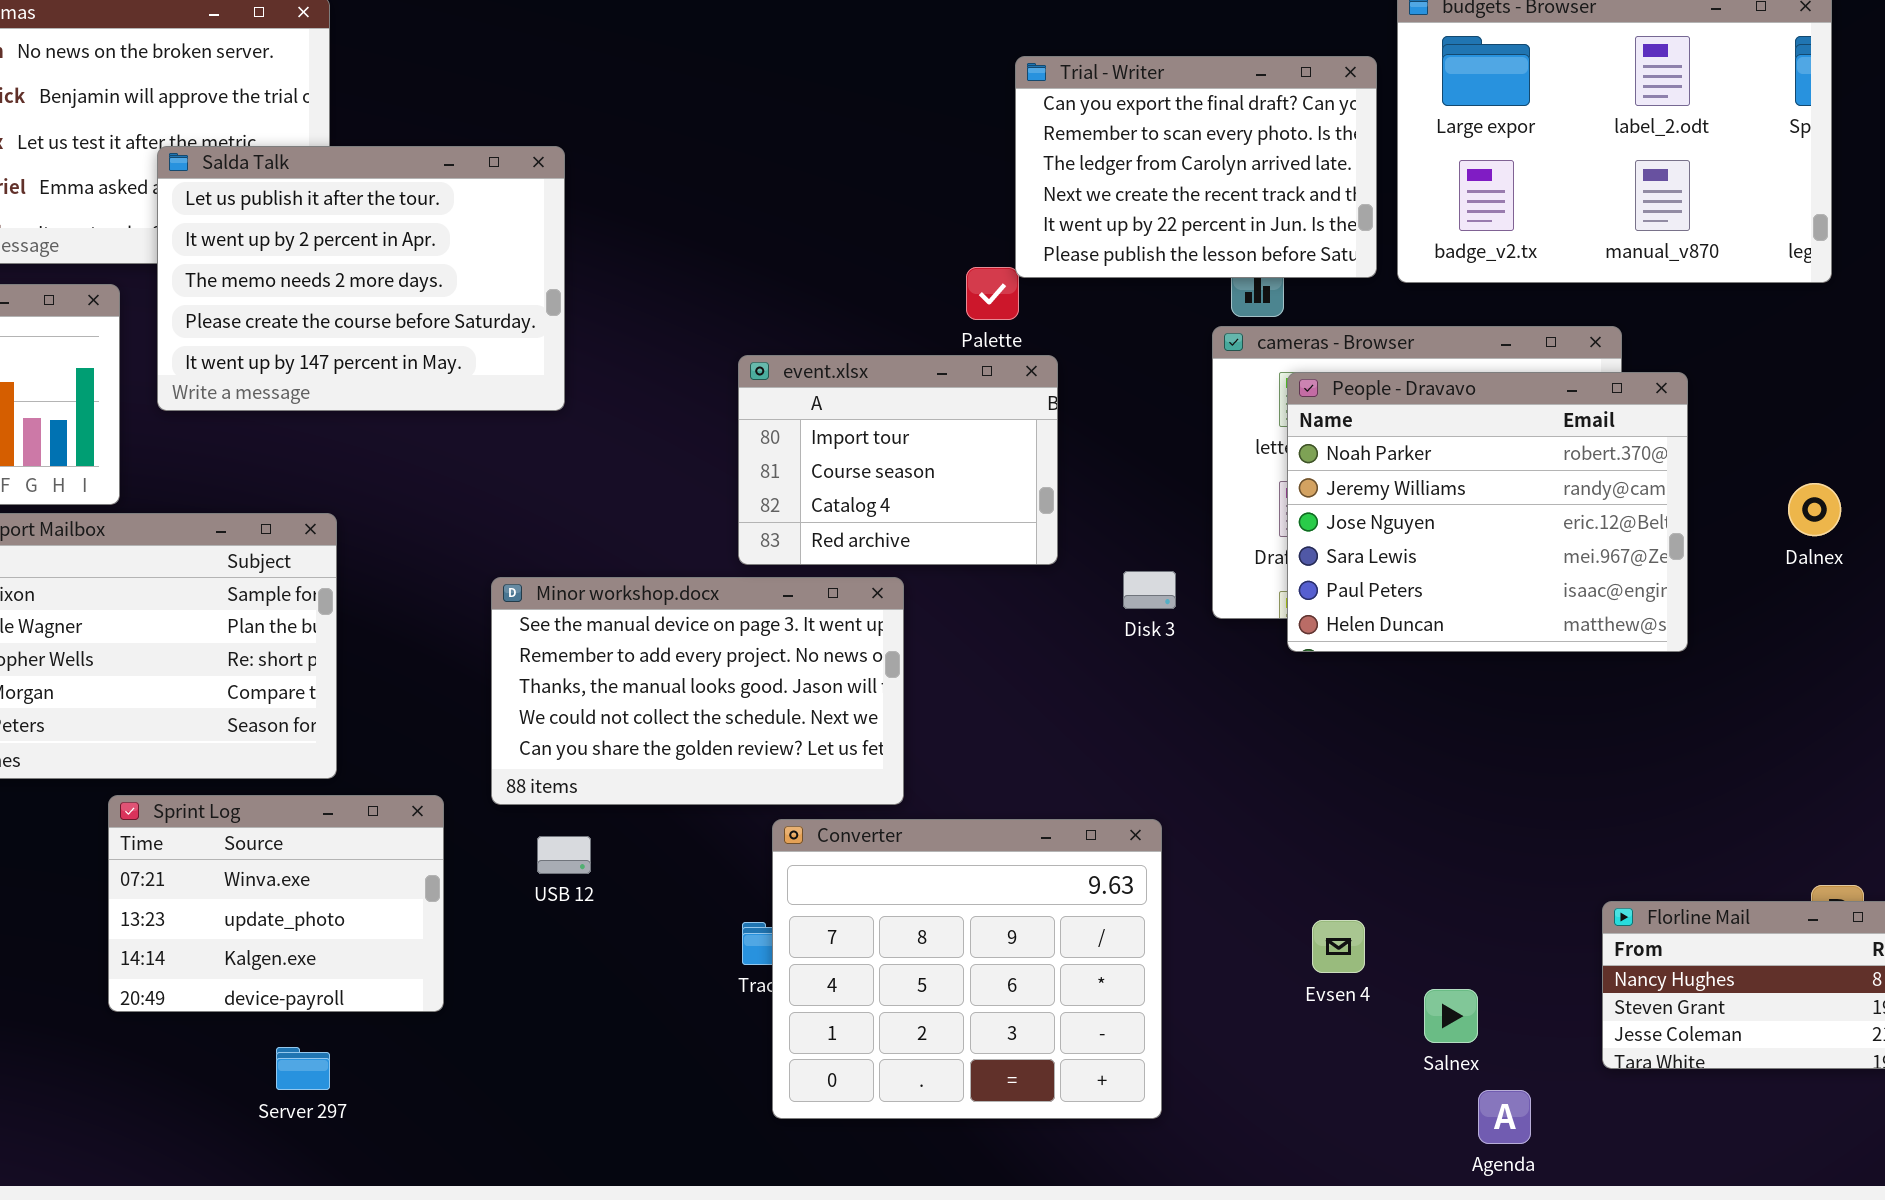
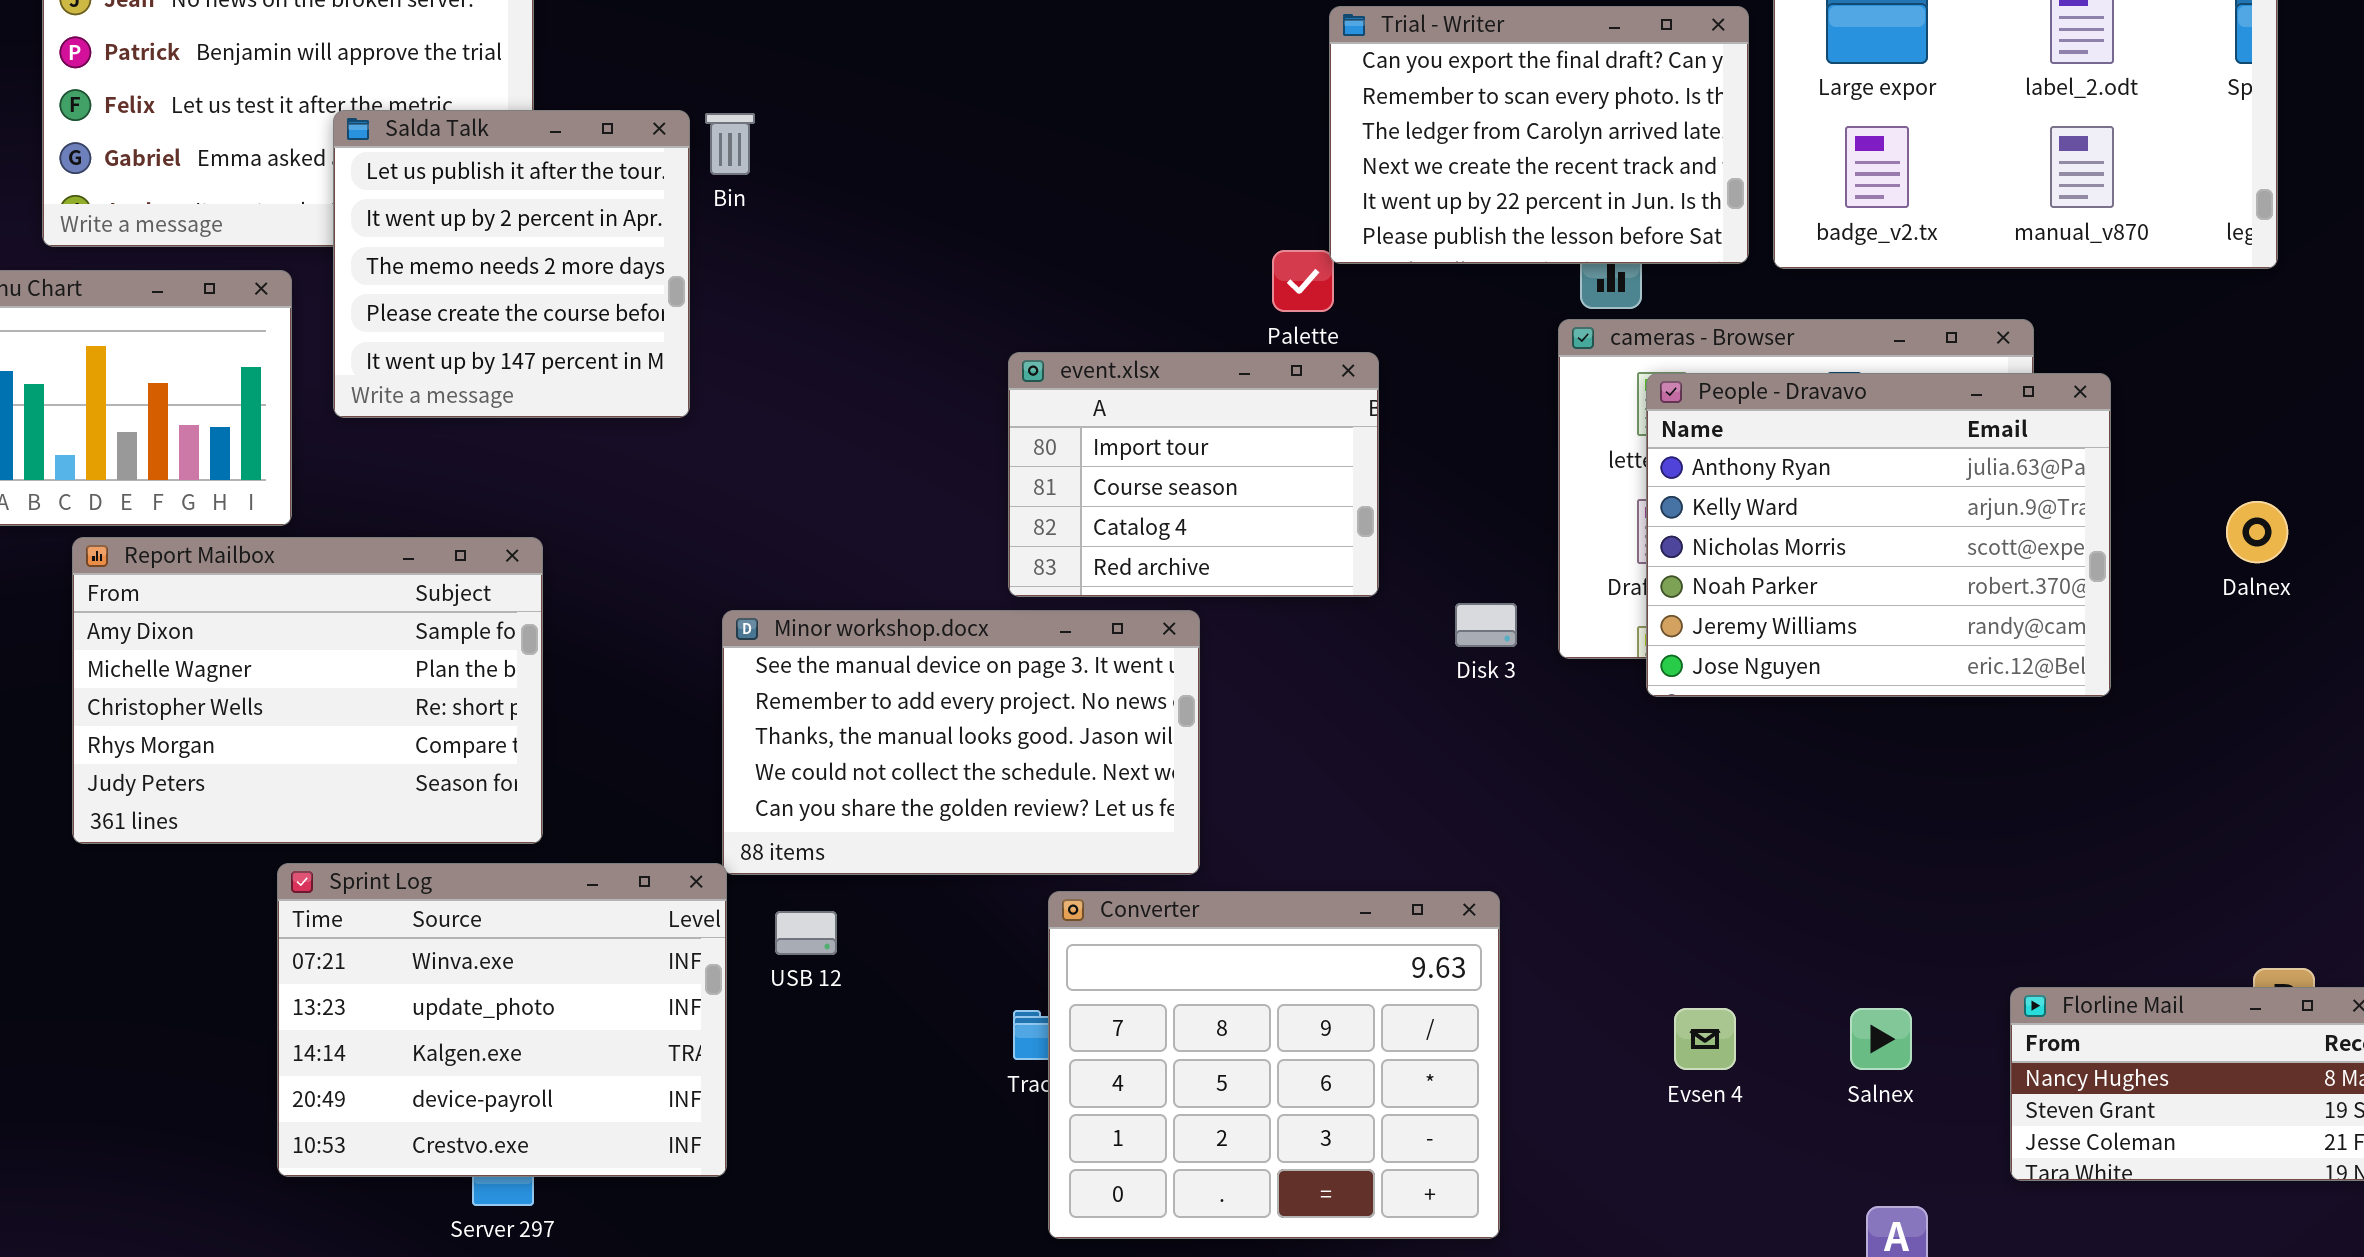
Salda Talk: [157,146,565,411] -> [333,110,690,418], resized
People - Dravavo: [1287,372,1688,652] -> [1646,373,2111,697], scrolled up 3 rows
Sprint Log: [108,795,444,1012] -> [277,863,727,1177], resized
Salnex: [1424,989,1478,1043] -> [1850,1008,1912,1070], moved

